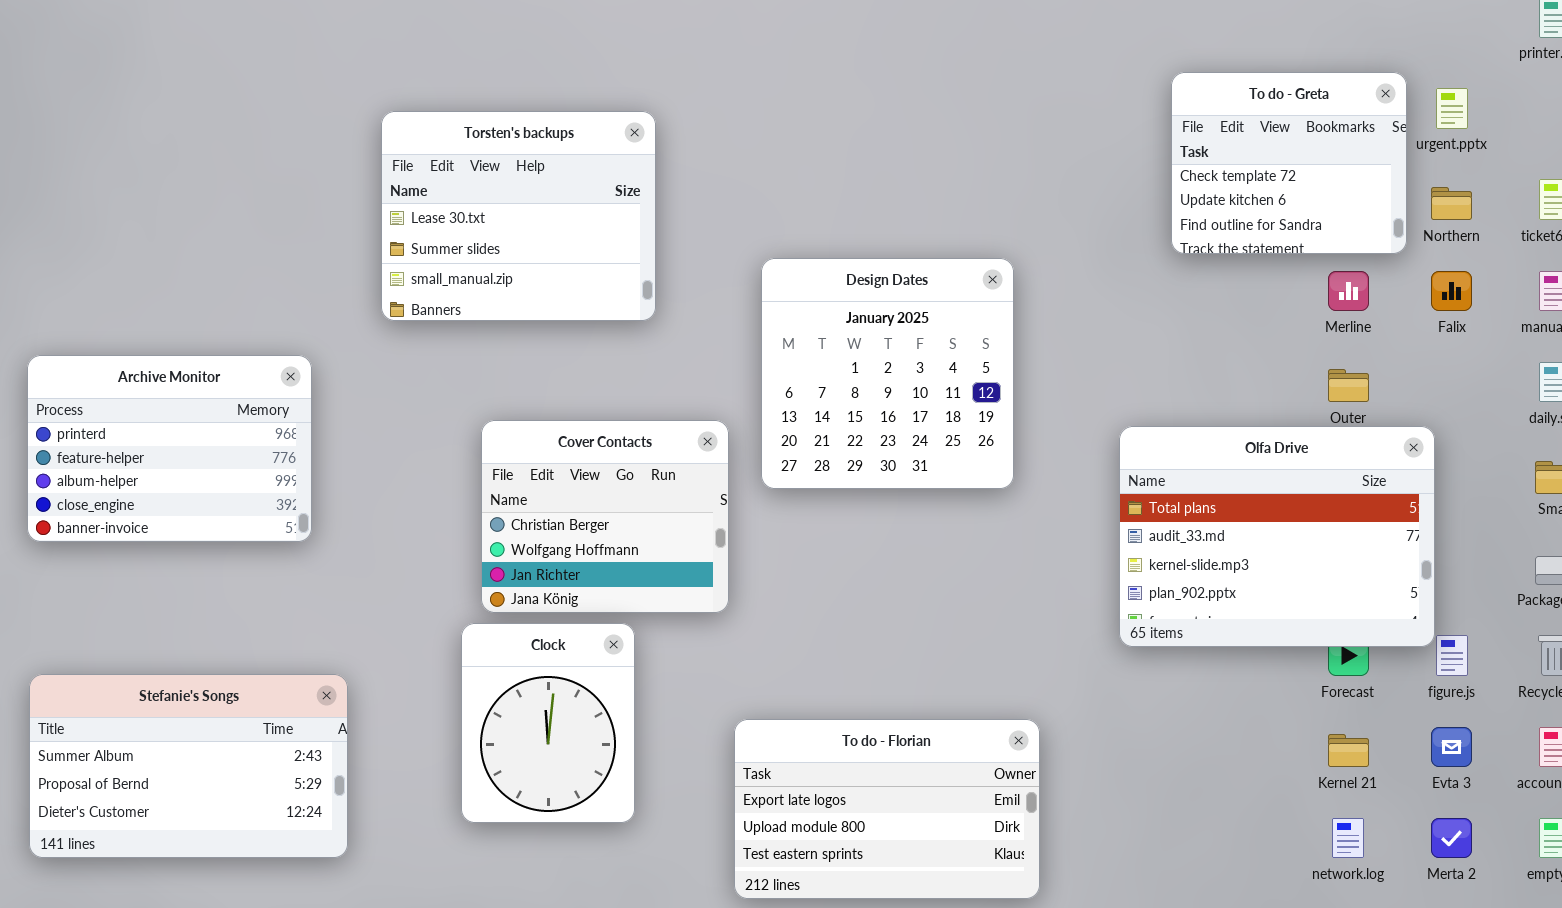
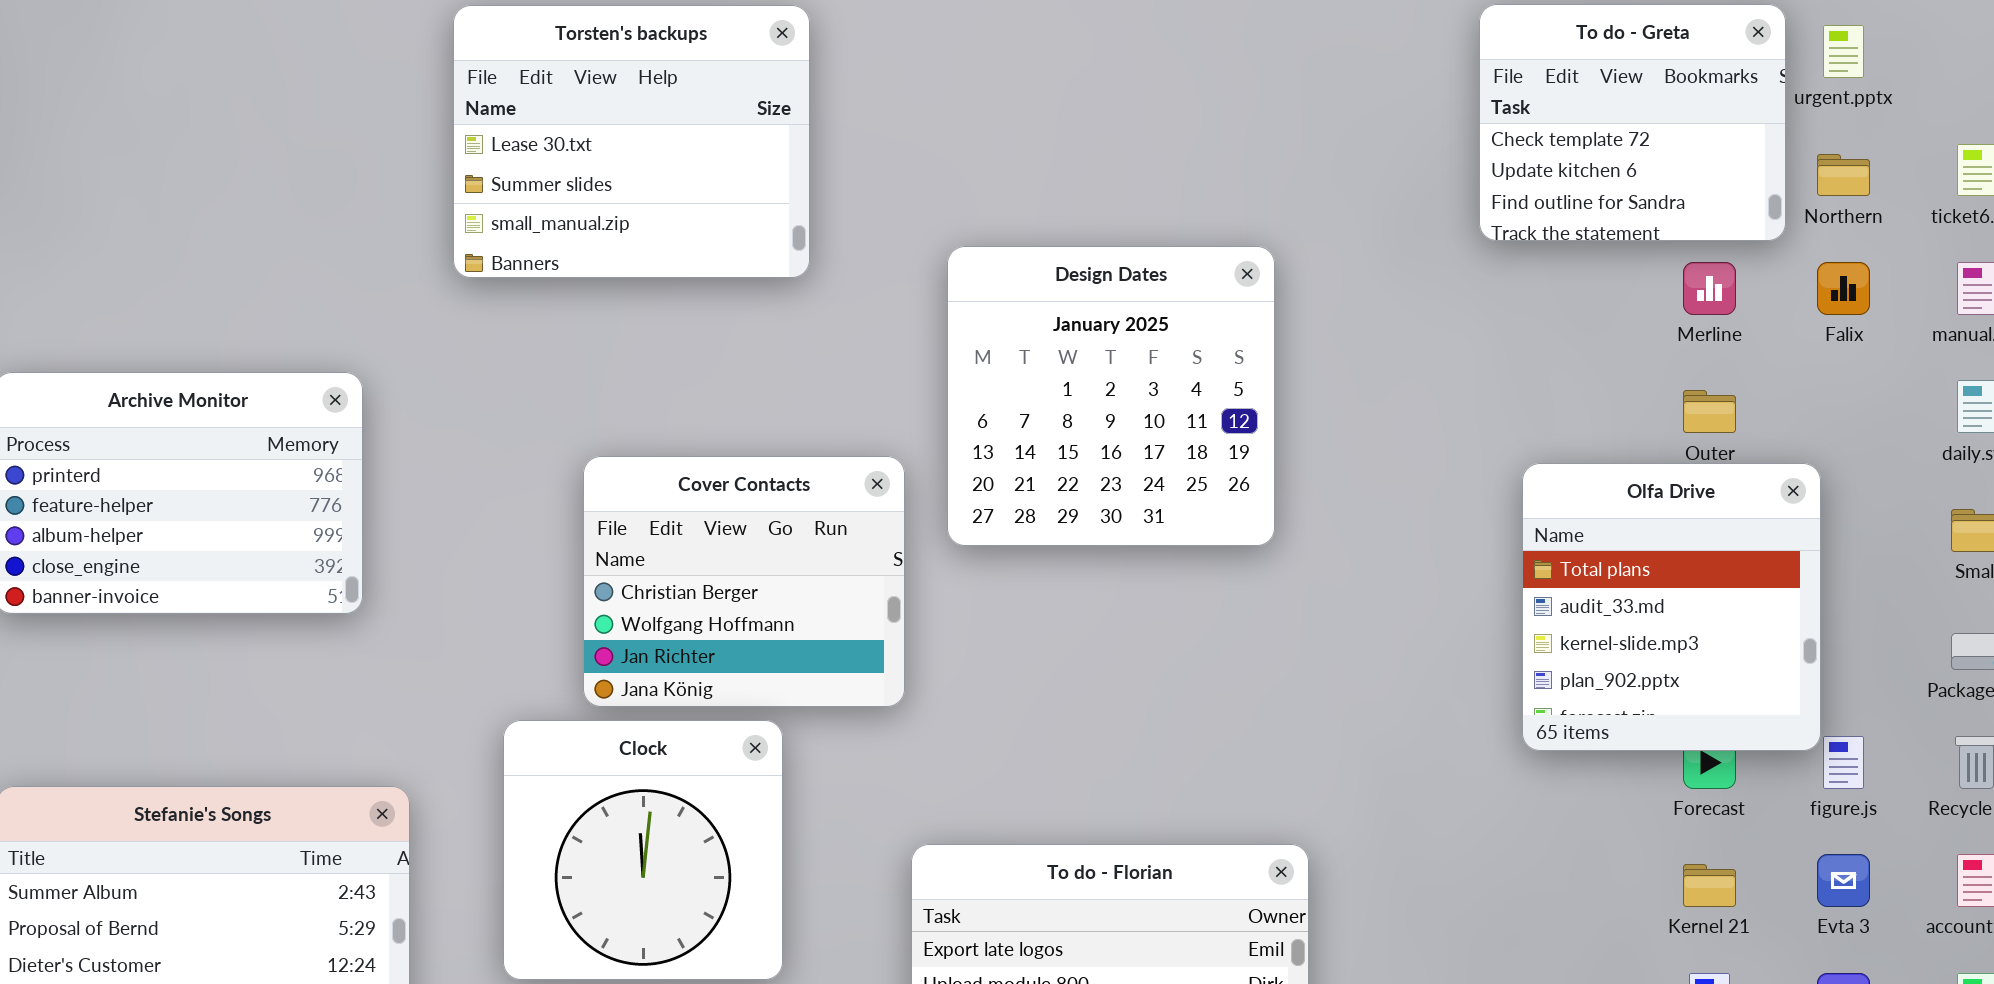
Torsten's backups: [381,111,656,321] -> [453,5,810,278], moved
Olfa Drive: [1119,426,1435,647] -> [1522,463,1821,751], resized
Clock: [461,623,635,823] -> [503,720,783,980], resized

